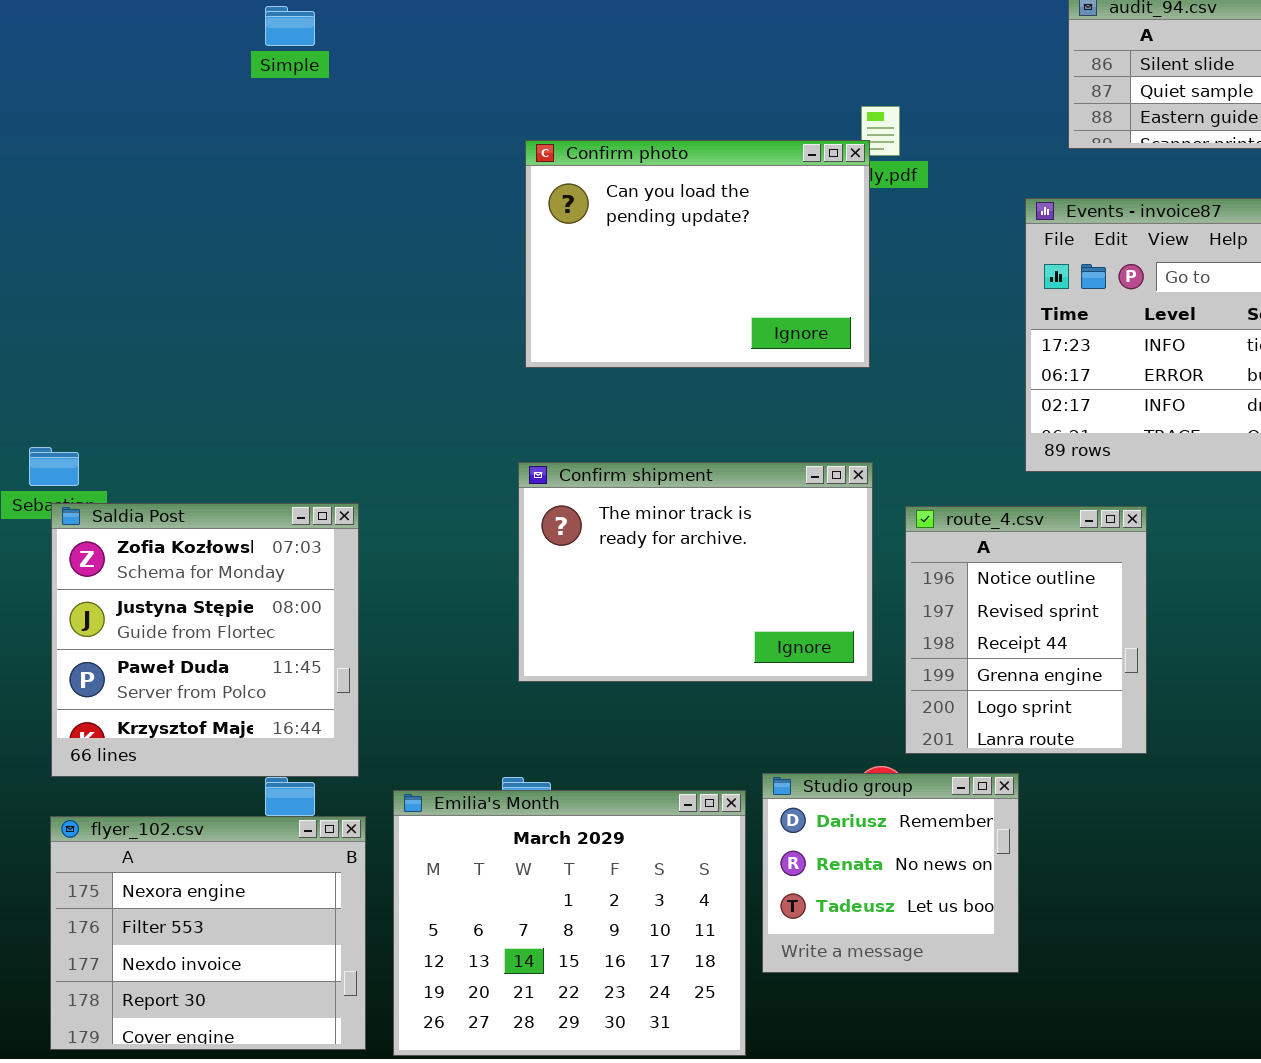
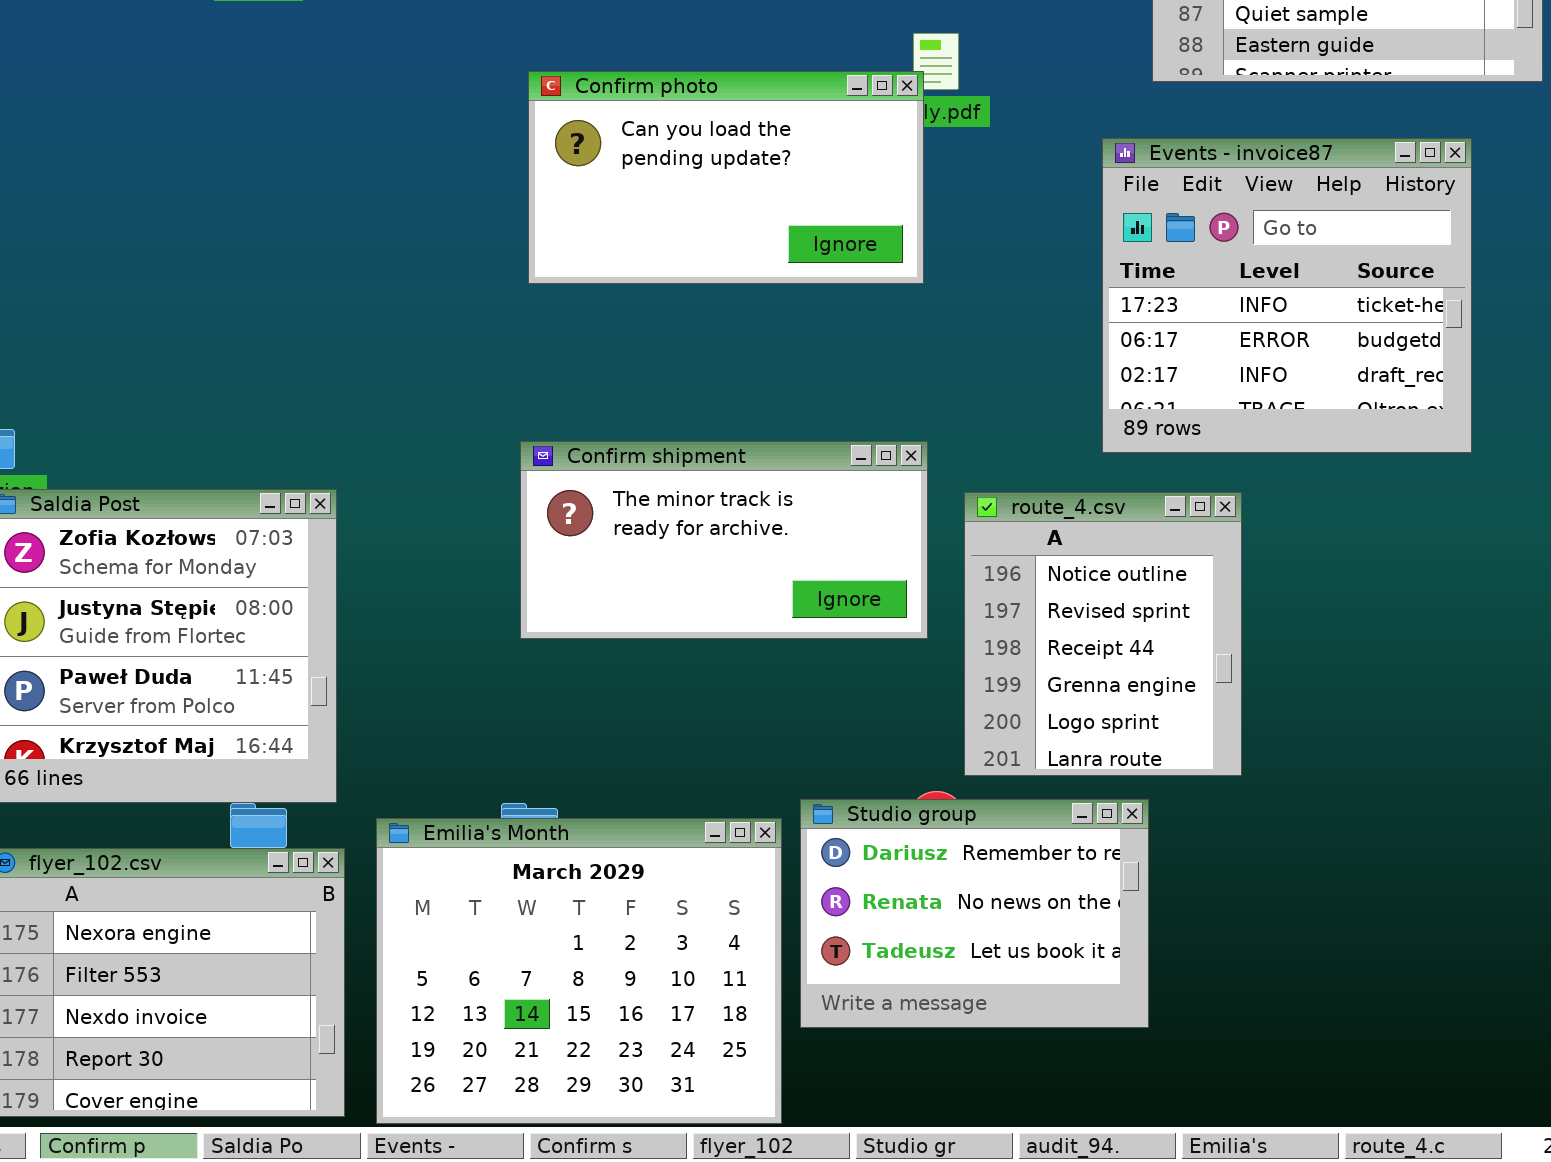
Confirm photo: [525,140,870,368] -> [528,71,924,284], resized
Confirm shipment: [518,462,873,682] -> [520,441,928,639], resized
Studio group: [762,773,1019,973] -> [800,799,1149,1028], resized

